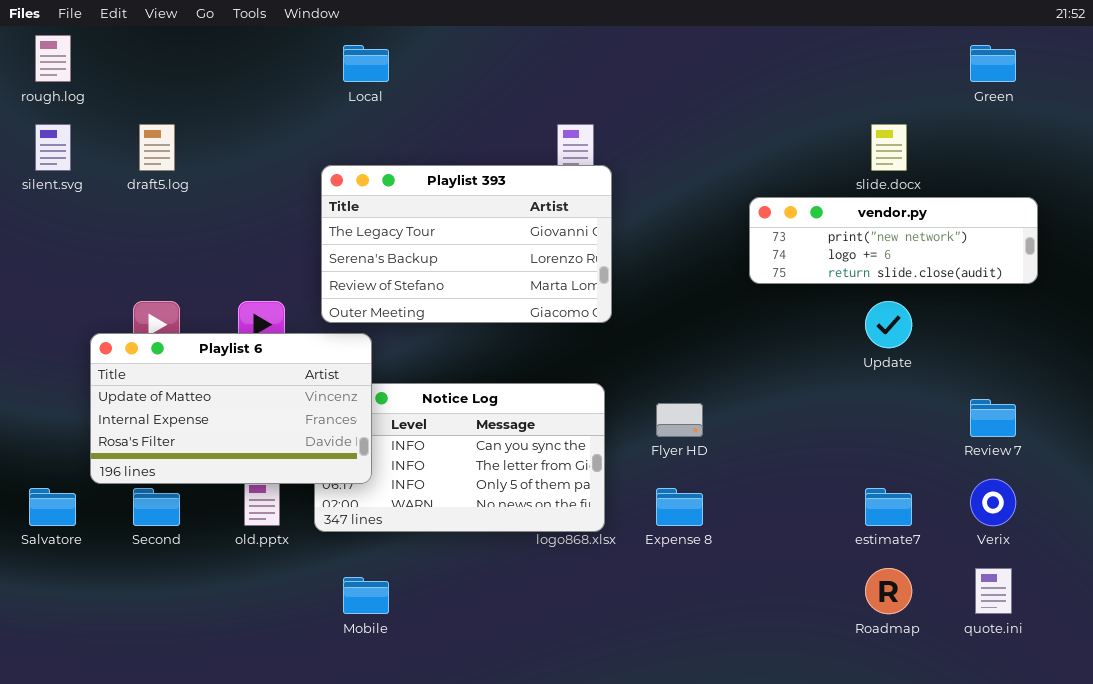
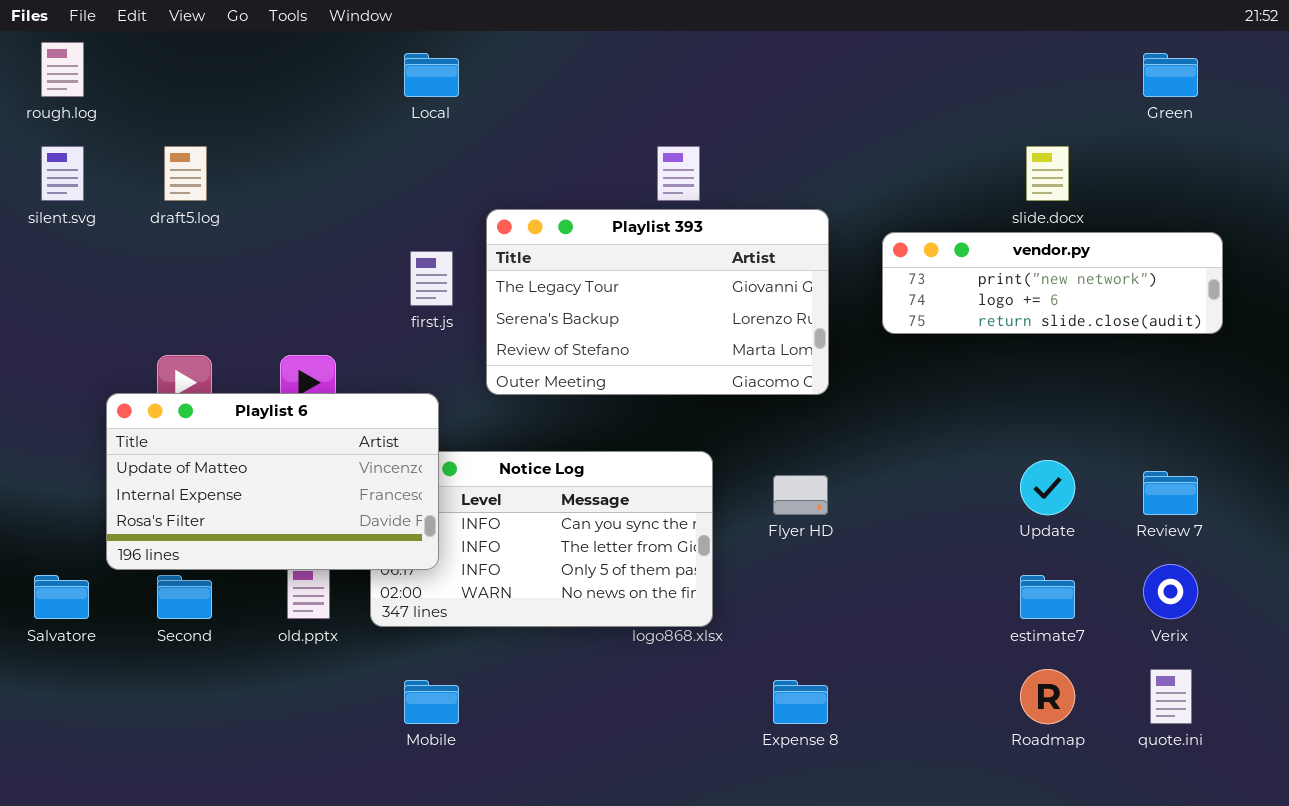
Playlist 393: [321,165,612,323] -> [486,209,829,395], moved
Update: [865,301,912,348] -> [1020,460,1075,515], moved
Expense 8: [656,488,703,526] -> [773,680,828,724], moved

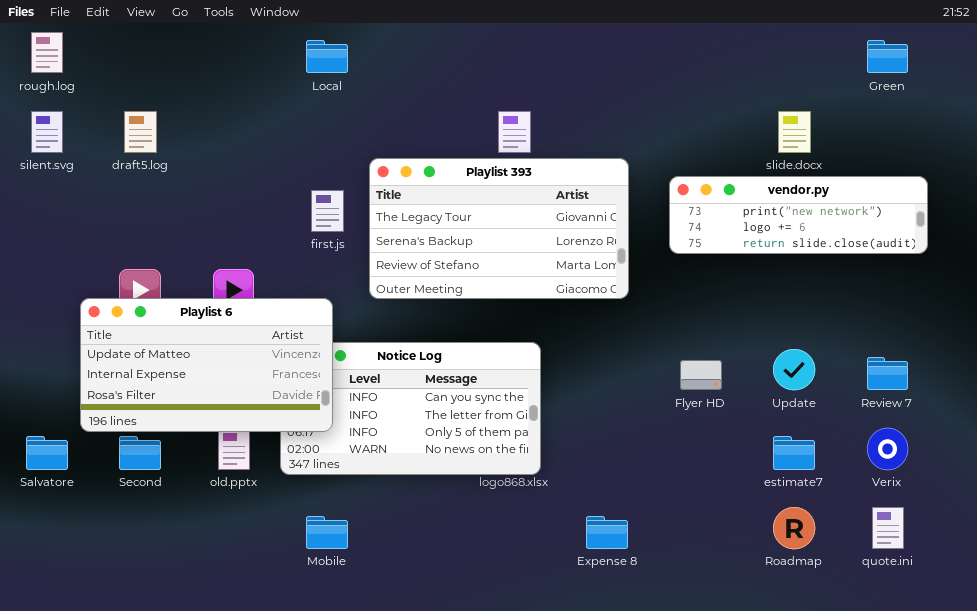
Flyer HD: [773,475,828,515] -> [680,360,722,390], moved

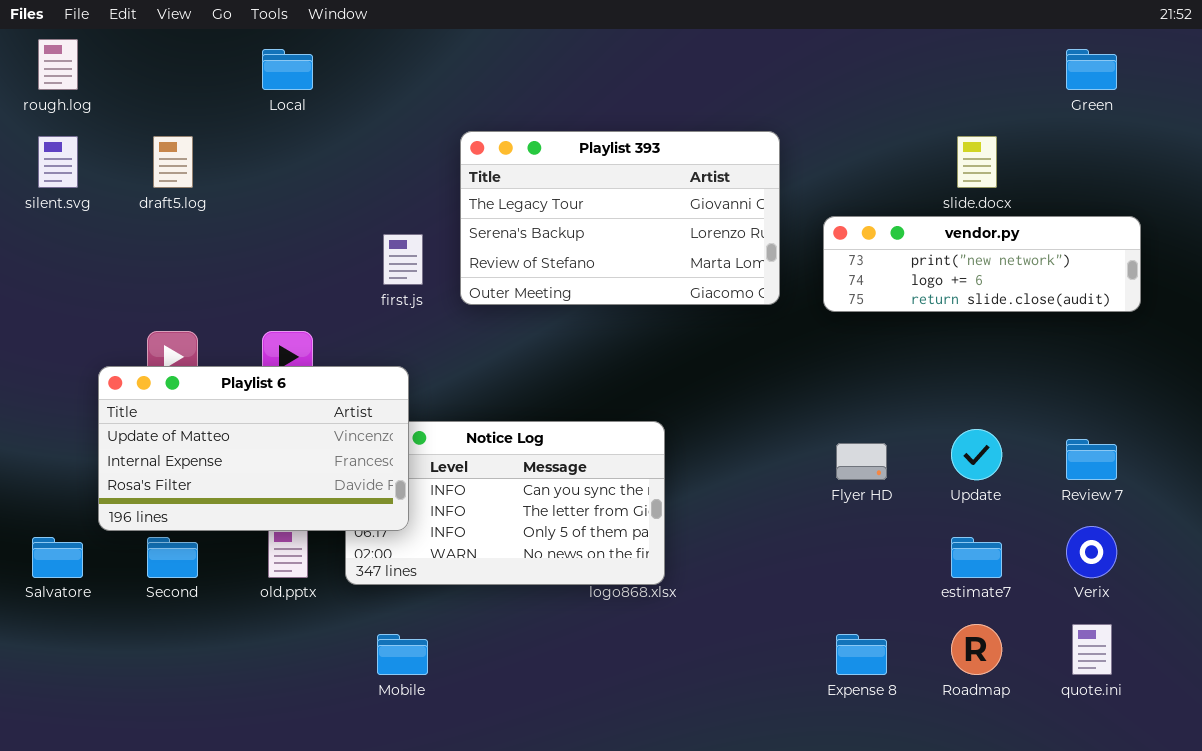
Local: [306,40,348,73] -> [262,49,313,90], moved
Playlist 393: [369,158,629,299] -> [460,131,780,305], moved
Expense 8: [586,516,628,549] -> [836,634,887,675], moved

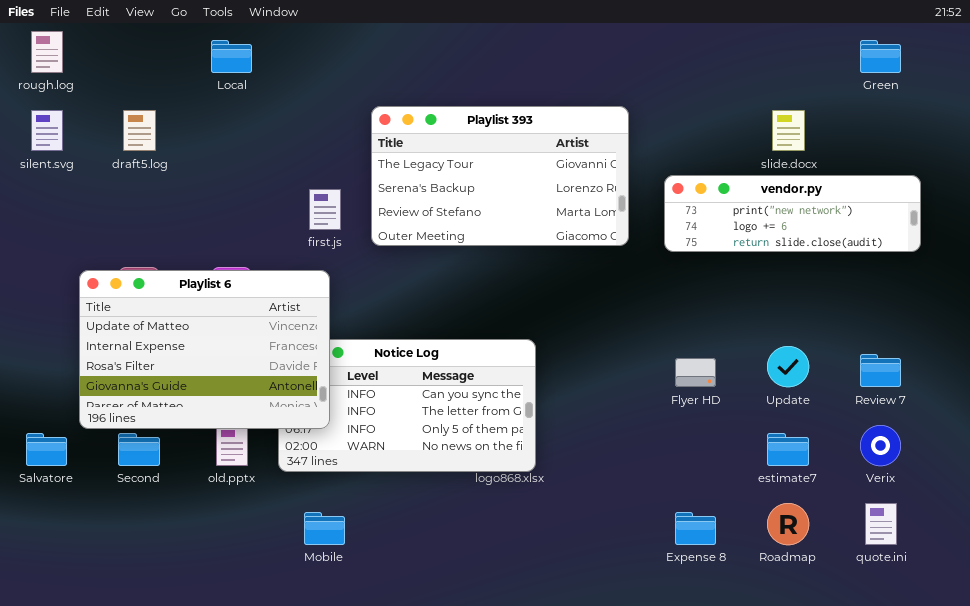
Playlist 6: [98,366,409,531] -> [79,270,330,429], resized

